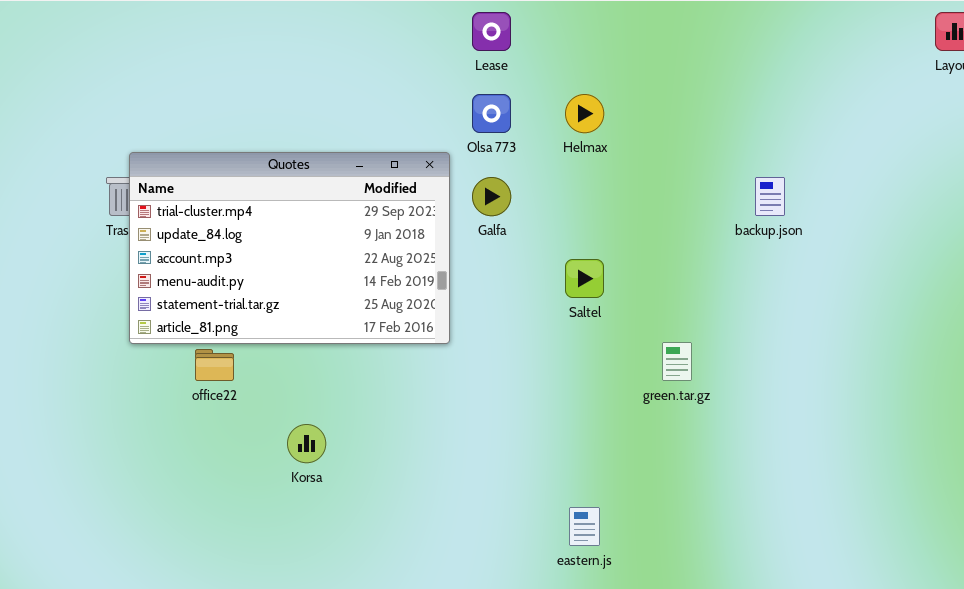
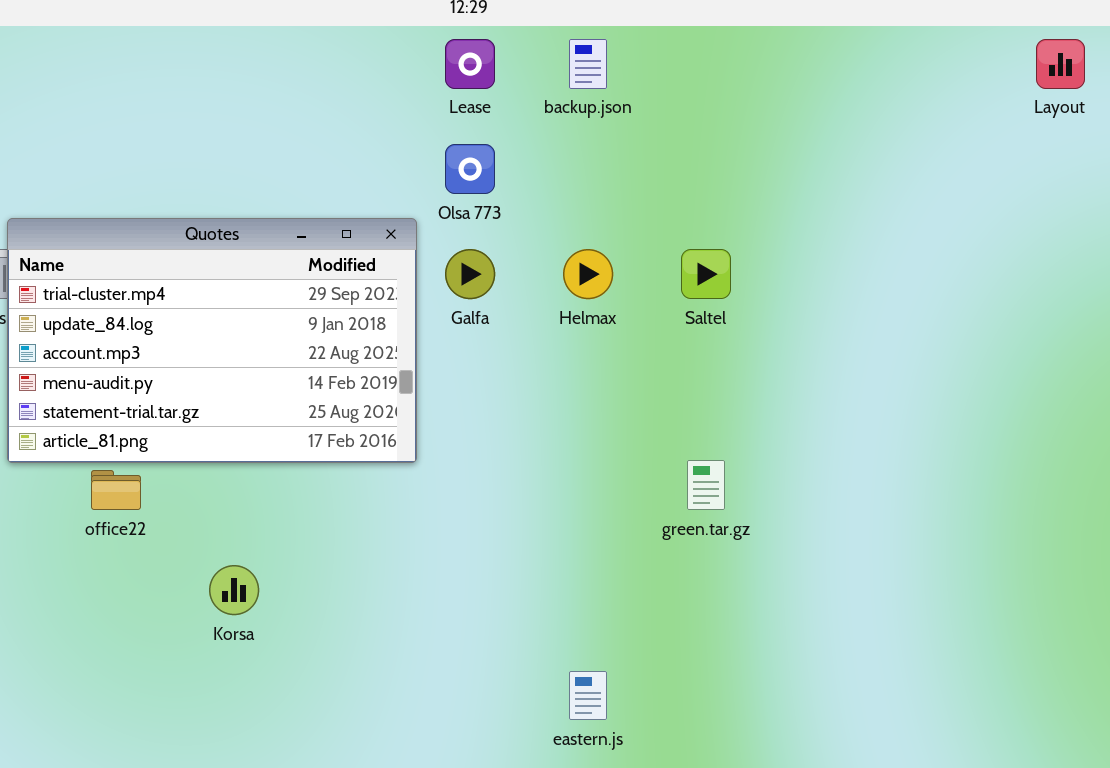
Helmax: [565,94,604,133] -> [563,249,613,299], moved
backup.json: [755,177,785,216] -> [569,39,607,89], moved
Saltel: [565,259,604,298] -> [681,249,731,299], moved

